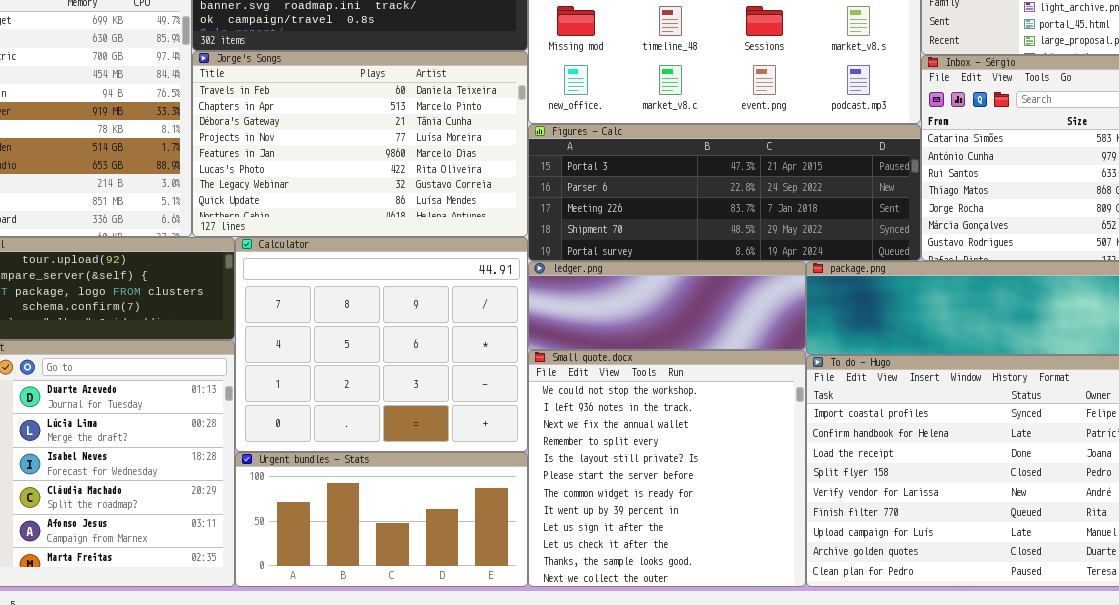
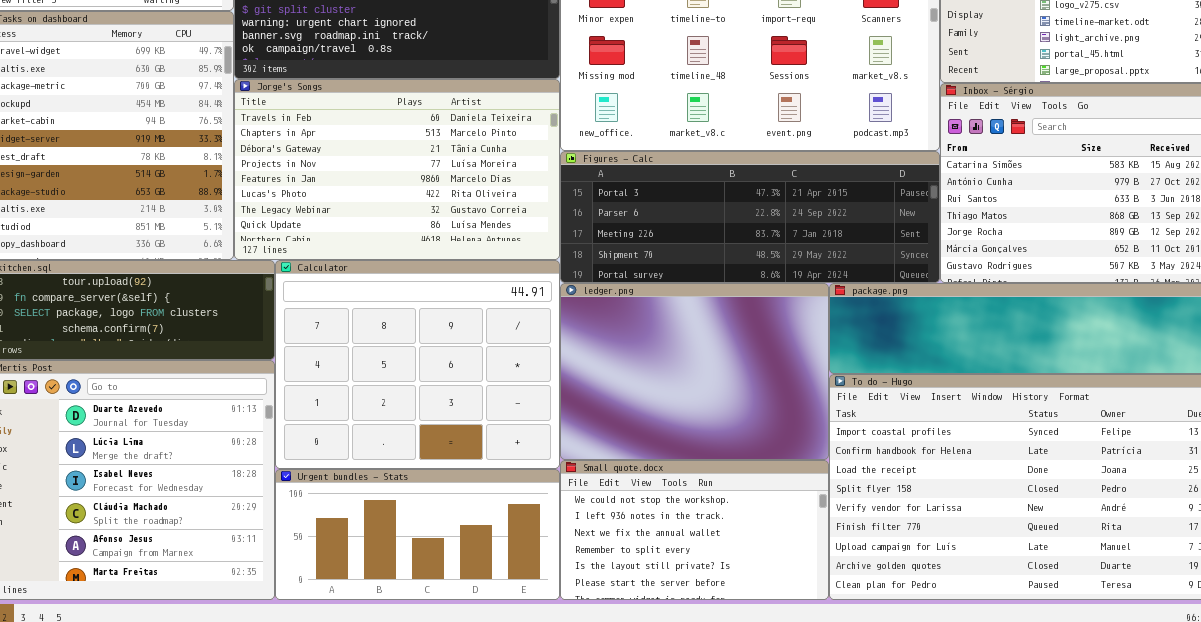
ledger.png: [528,261,806,350] -> [560,283,829,460], resized
Small quote.docx: [528,350,806,587] -> [560,460,829,600], resized

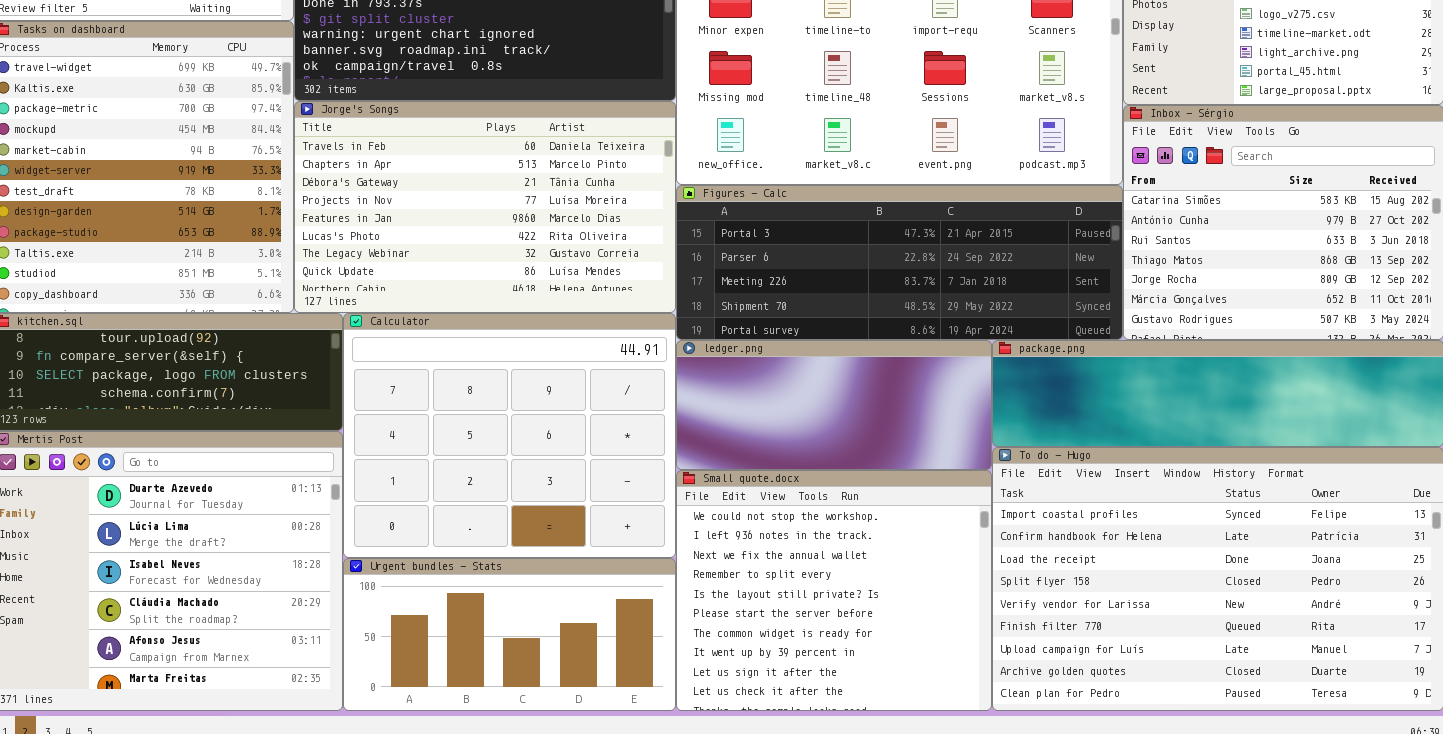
ledger.png: [560,283,829,460] -> [676,340,992,470], resized
Small quote.docx: [560,460,829,600] -> [676,470,992,711], resized

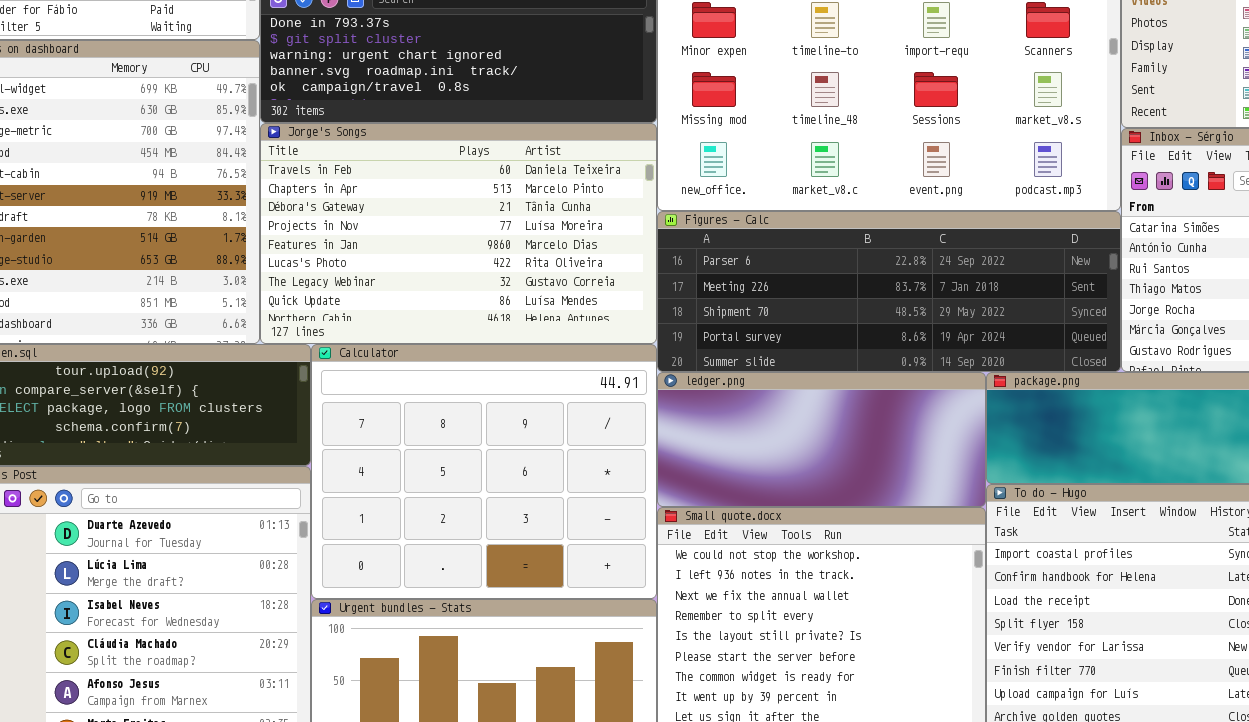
Figures - Calc: [676,185,1123,340] -> [657,211,1121,372], scrolled down 1 row

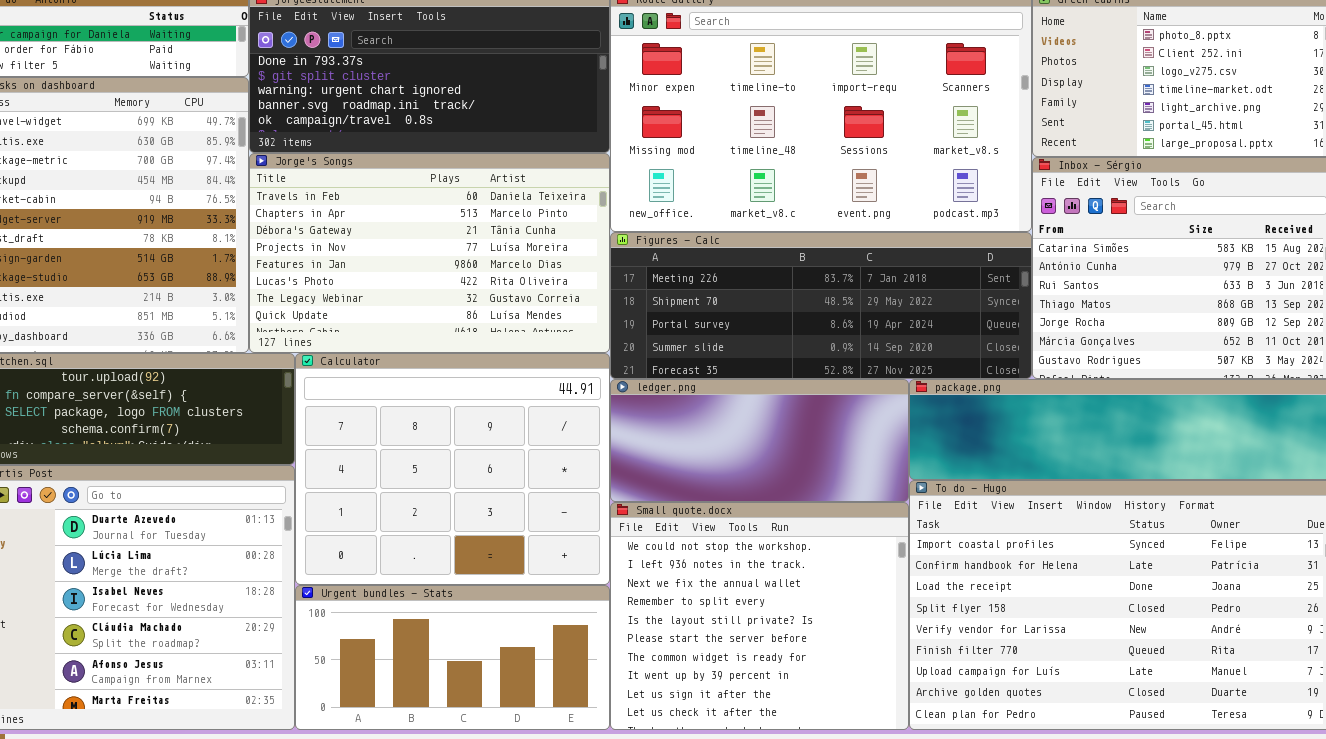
Figures - Calc: [657,211,1121,372] -> [610,232,1032,379], scrolled down 1 row

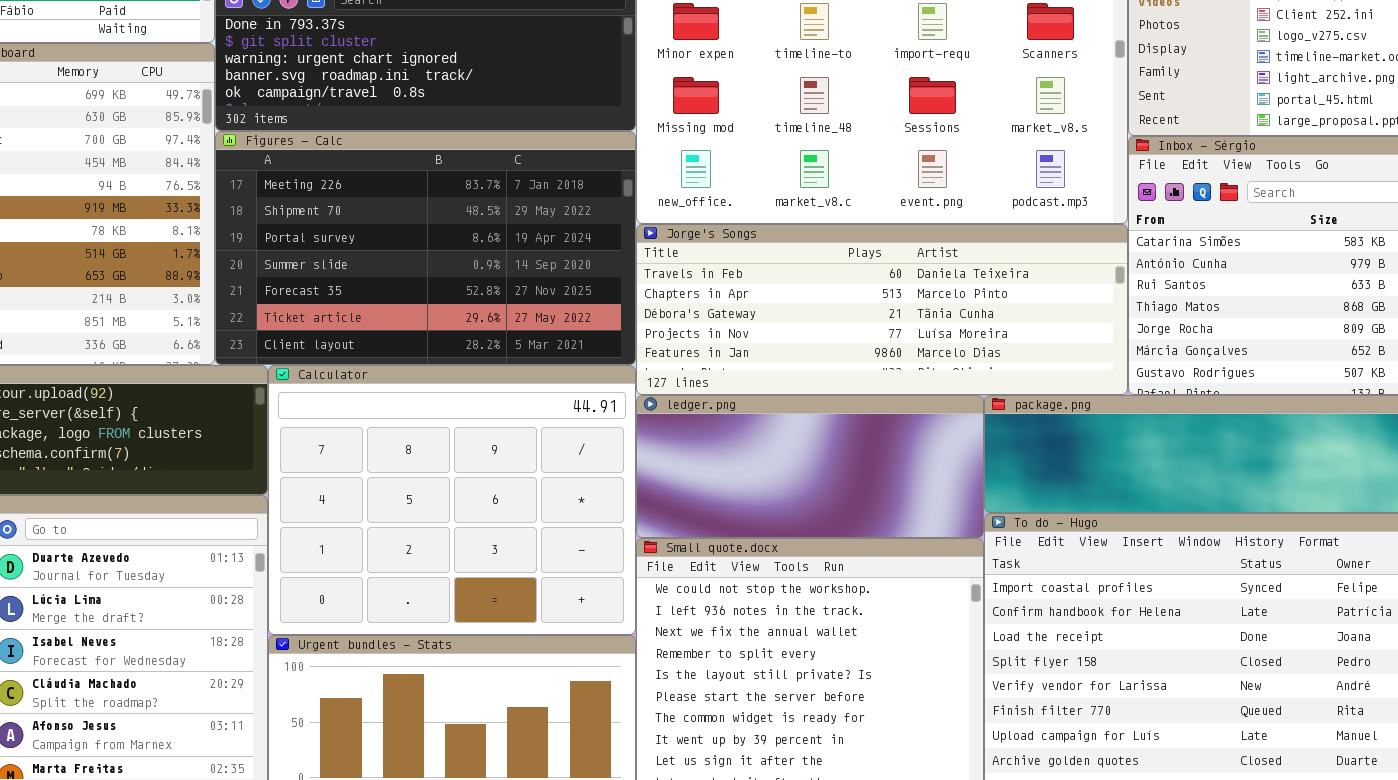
Jorge's Songs: [249,153,610,353] -> [636,224,1128,395], moved, resized
Figures - Calc: [610,232,1032,379] -> [215,131,636,365], moved, resized

